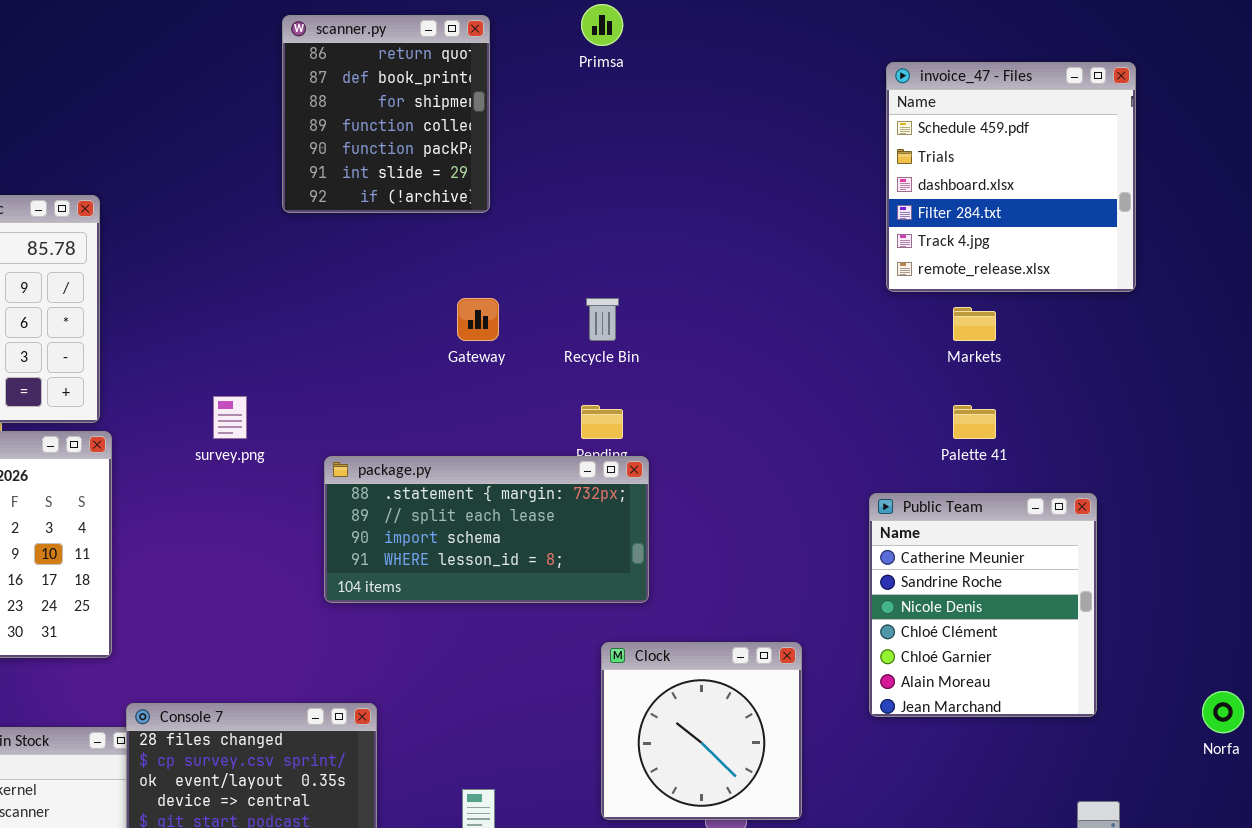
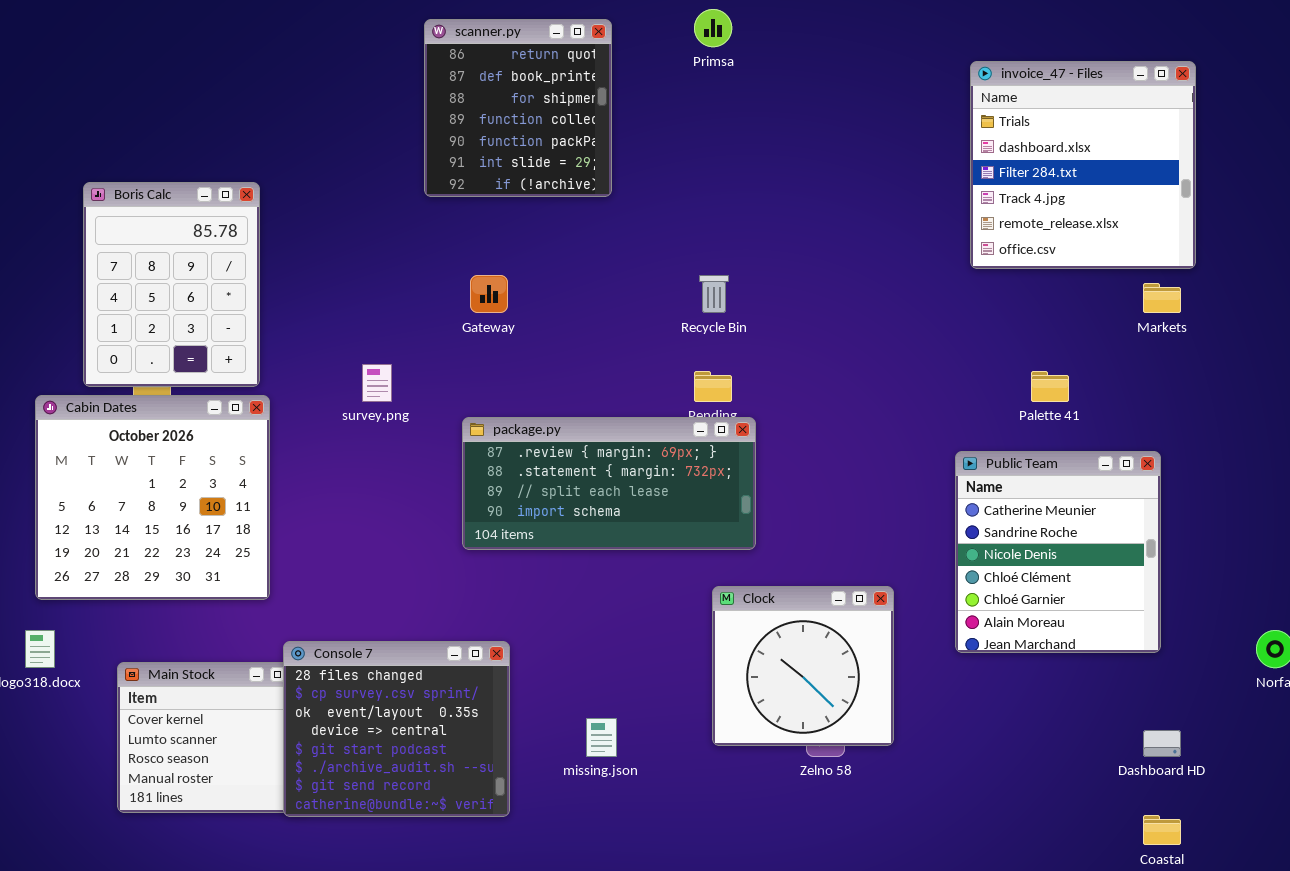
invoice_47 - Files: [886,62,1136,292] -> [970,61,1196,269], scrolled down 1 row
Gateway: [457,298,499,341] -> [470,275,508,313], moved
Markets: [953,307,996,341] -> [1143,283,1181,313], moved
package.py: [324,456,649,603] -> [462,417,756,550], scrolled up 1 row

